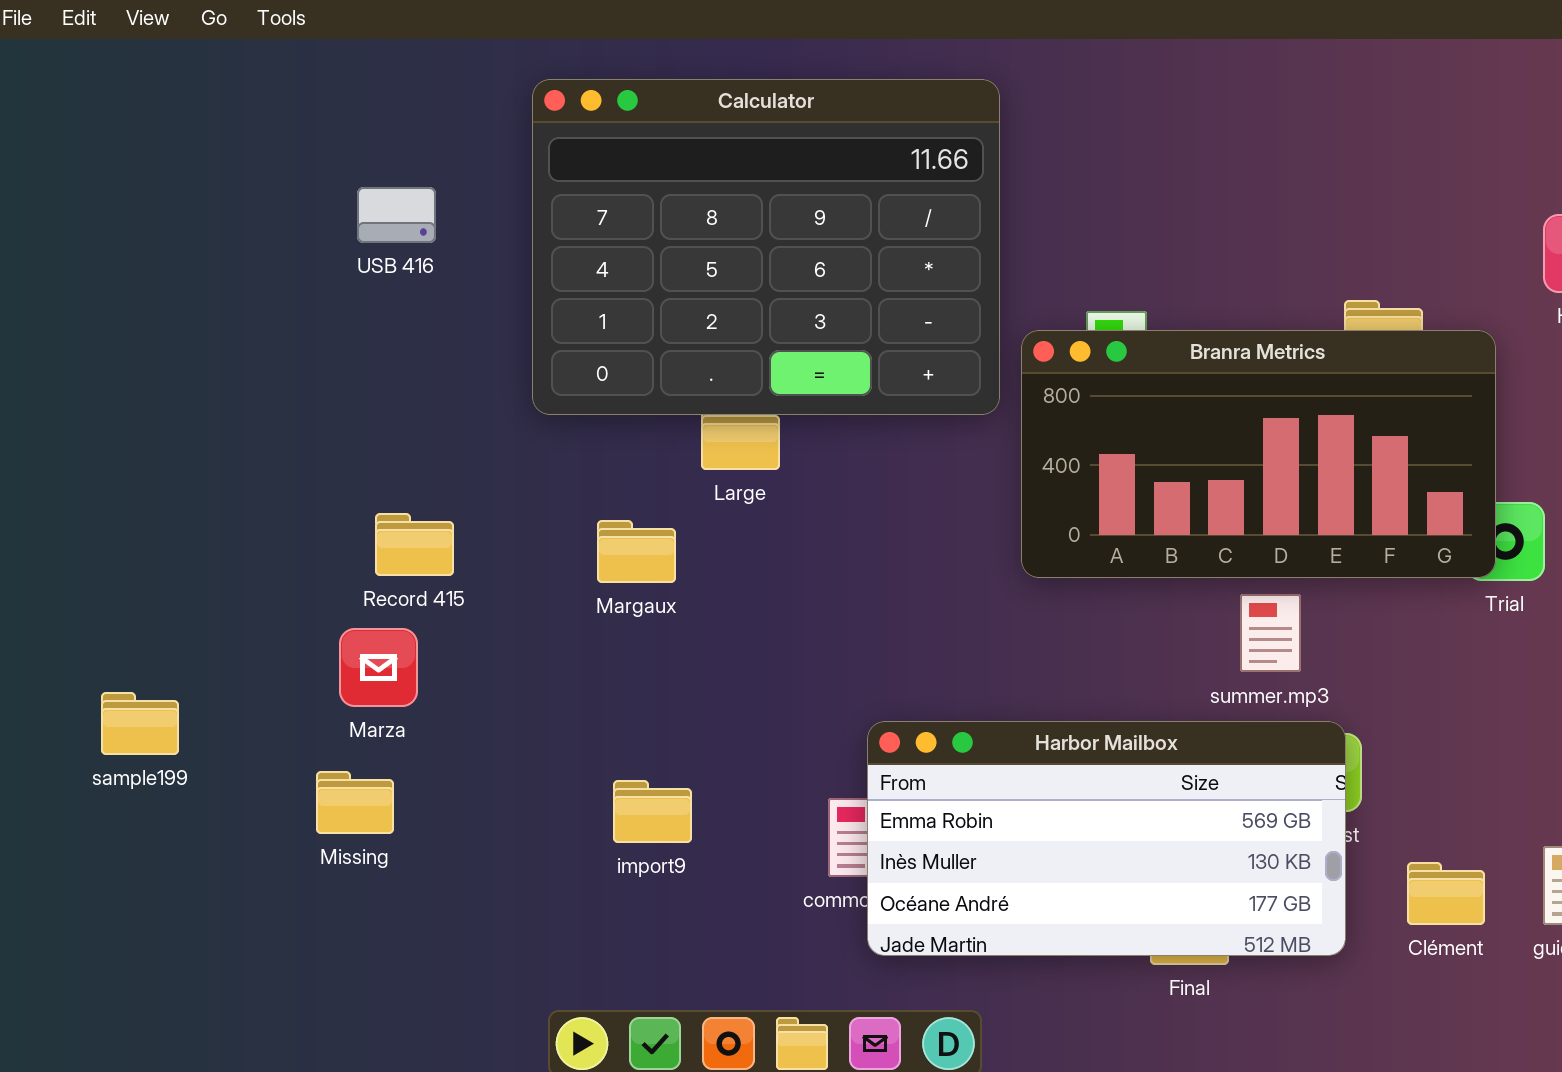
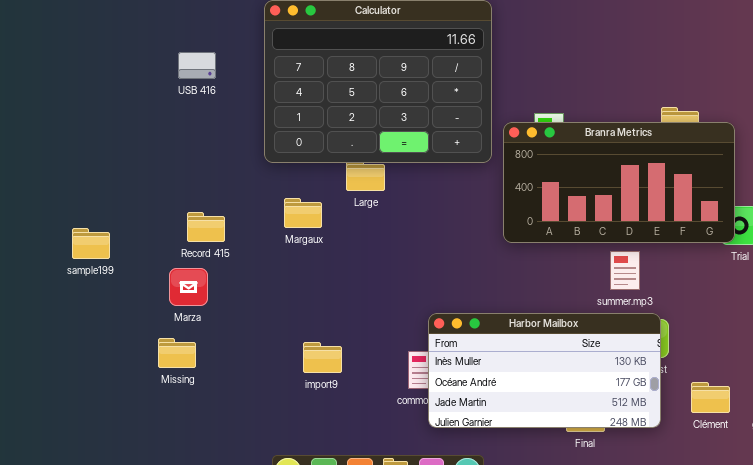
Margaux: [597,520,676,583] -> [284,198,322,228], moved
sample199: [101,692,179,755] -> [72,228,110,259], moved
Harbor Mailbox: [867,721,1346,956] -> [428,313,661,428], scrolled down 1 row

